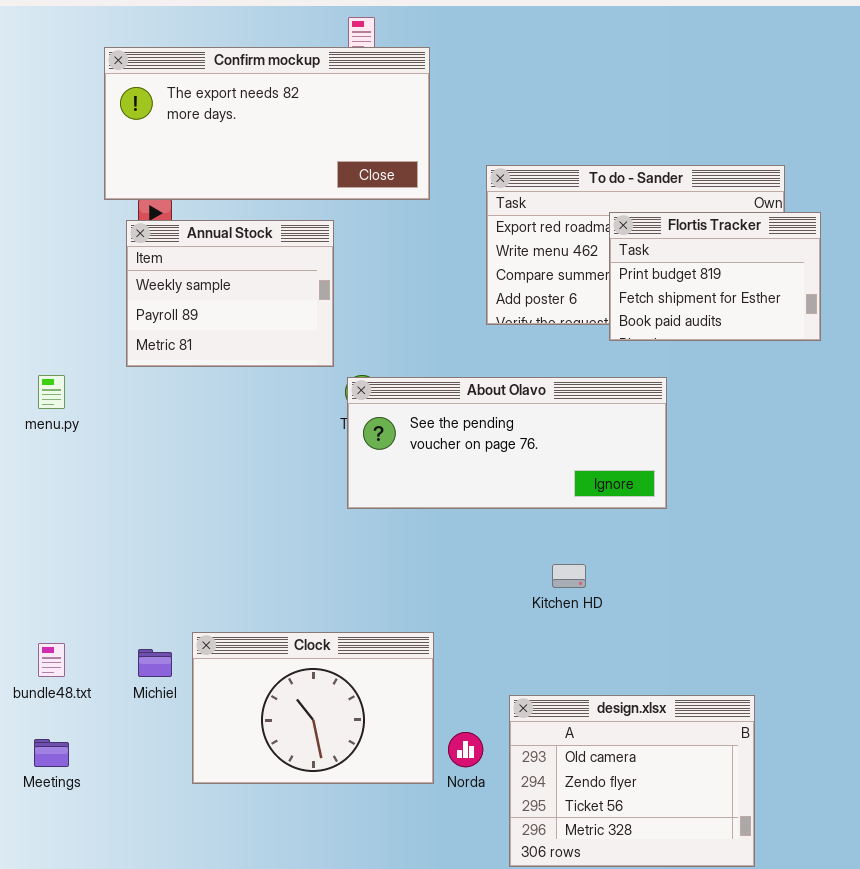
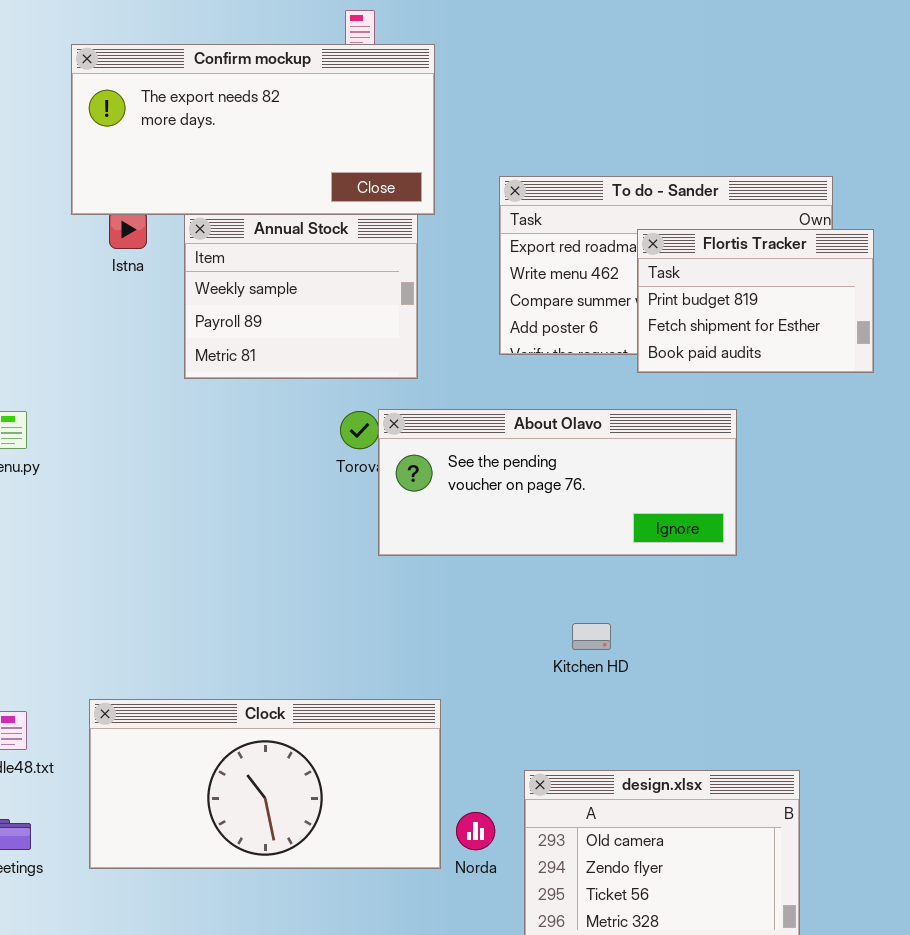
Annual Stock: [126,220,334,367] -> [184,214,418,379], moved
About Olavo: [347,377,667,509] -> [378,409,737,556], moved
Clock: [192,632,434,784] -> [89,699,441,869], resized

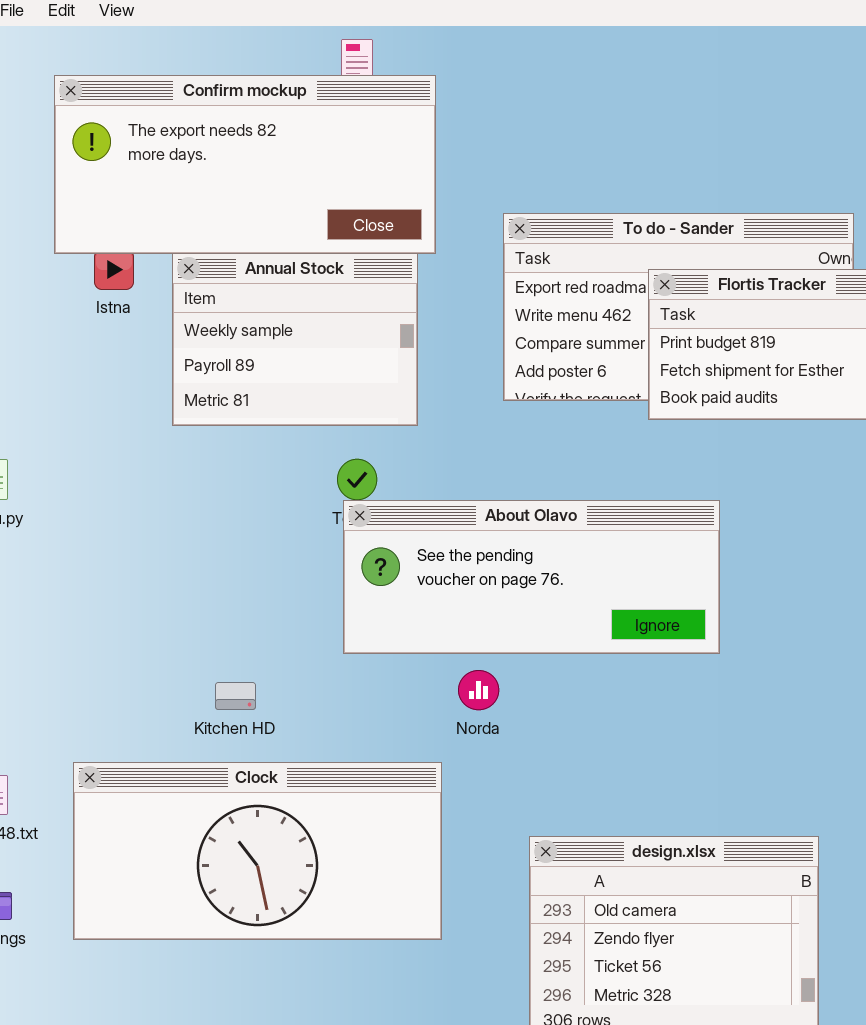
About Olavo: [378,409,737,556] -> [343,500,720,654], moved
Kitchen HD: [572,623,611,650] -> [215,682,256,710], moved
Norda: [456,812,495,850] -> [458,670,499,710], moved

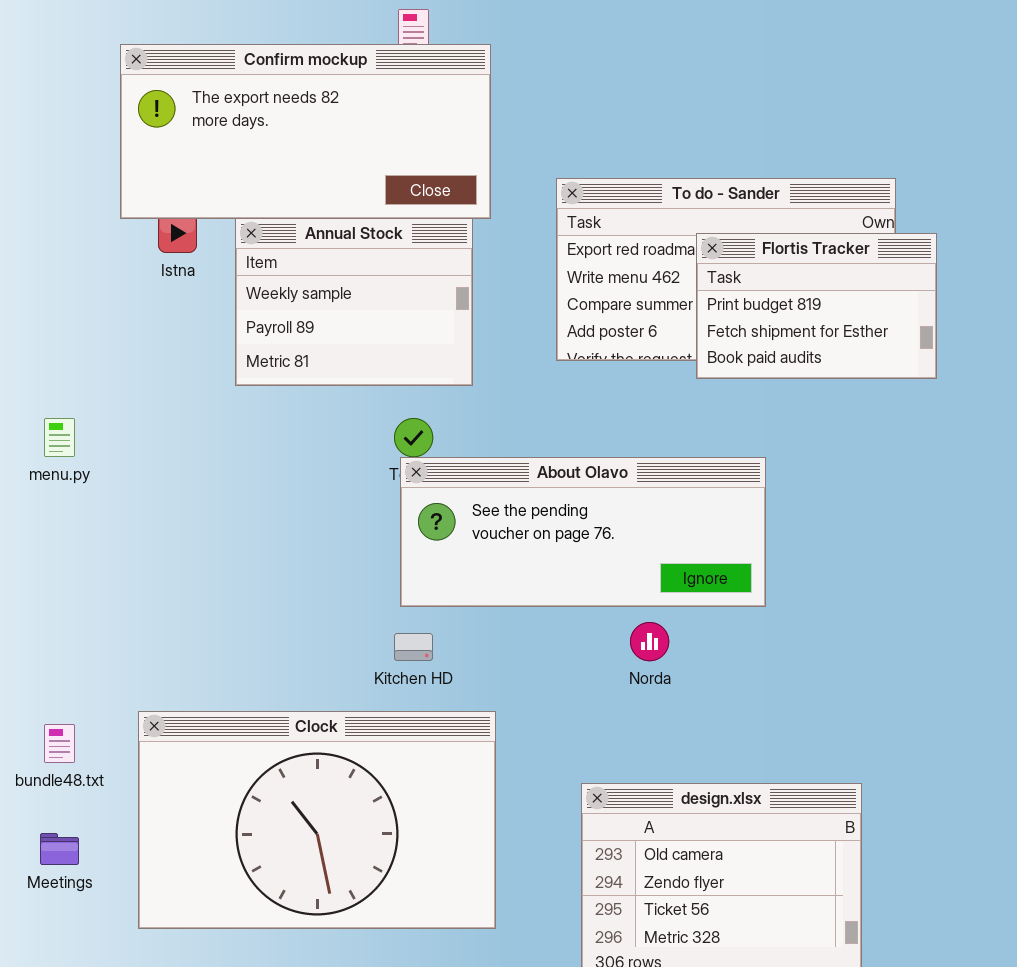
Norda: [458,670,499,710] -> [630,622,669,661], moved
Kitchen HD: [215,682,256,710] -> [394,633,433,661], moved
Clock: [73,762,442,940] -> [138,711,496,929], resized

